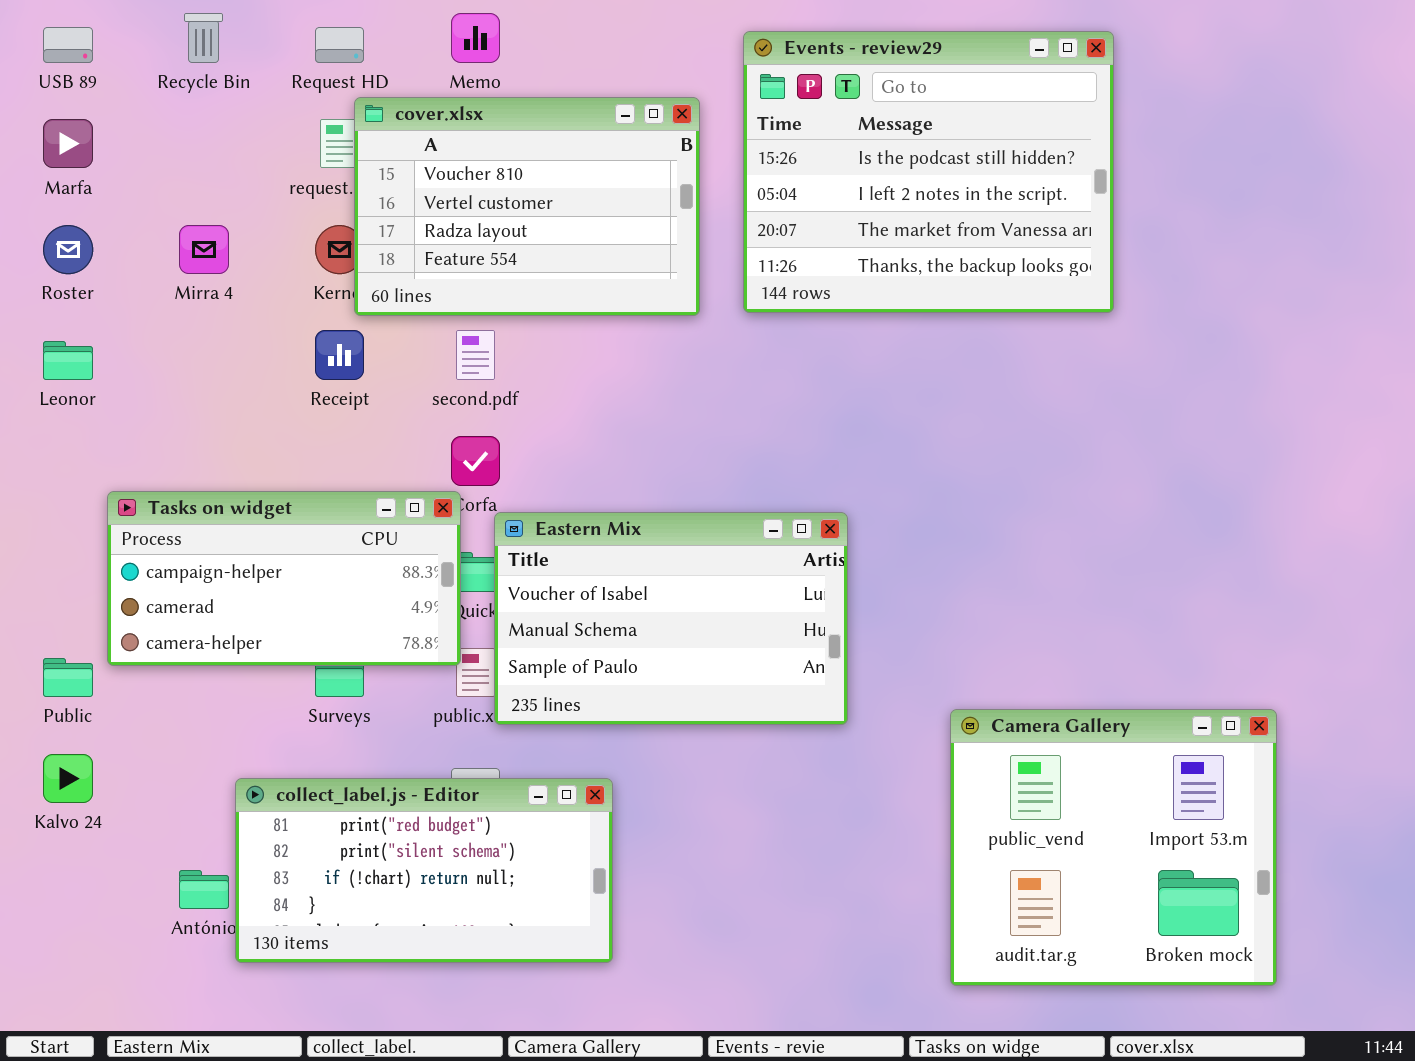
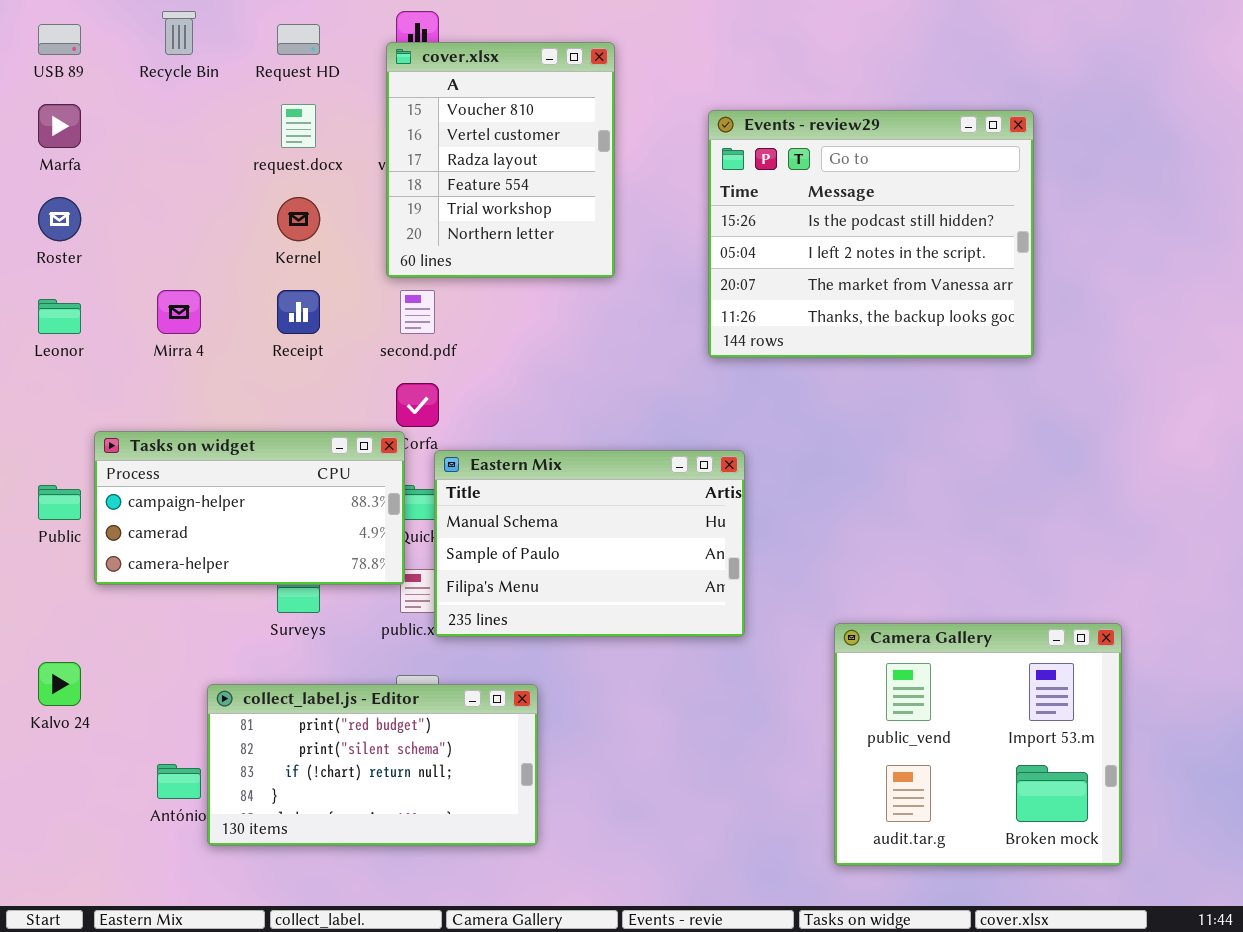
Events - review29: [743,31,1114,313] -> [708,110,1034,358], moved
cover.xlsx: [354,97,700,316] -> [386,42,615,278], resized
Mirra 4: [179,225,229,274] -> [157,290,201,334], moved
Eastern Mix: [494,512,848,725] -> [434,450,745,637], scrolled down 1 row
Public: [43,658,93,697] -> [38,485,81,520], moved

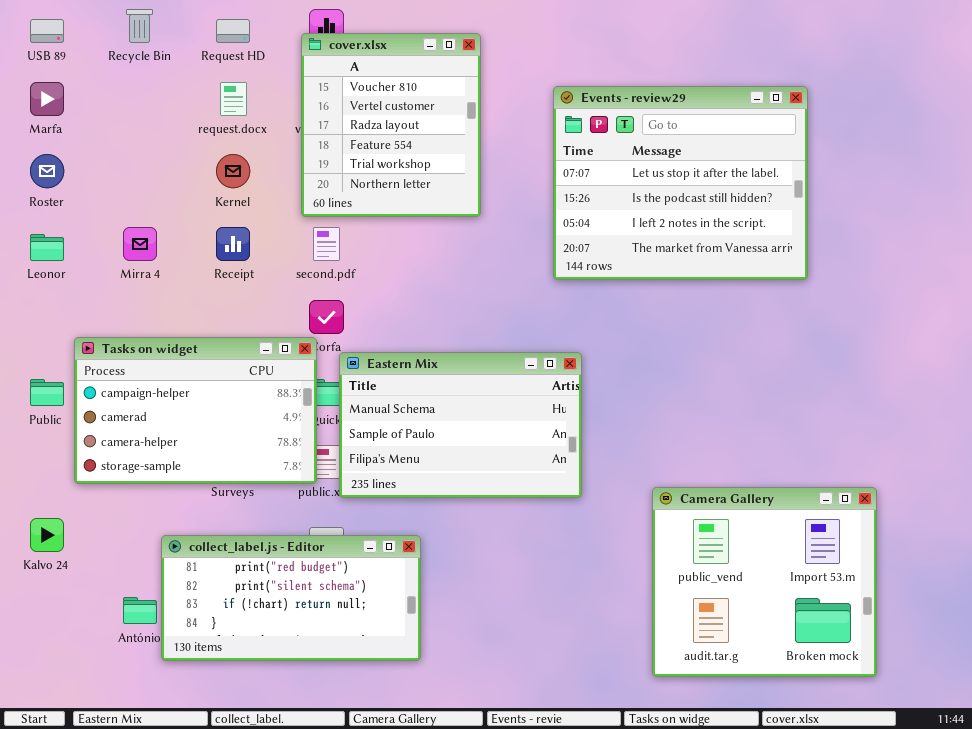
Events - review29: [708,110,1034,358] -> [553,86,808,280], scrolled up 1 row
Tasks on widget: [94,431,405,585] -> [74,337,317,484], resized

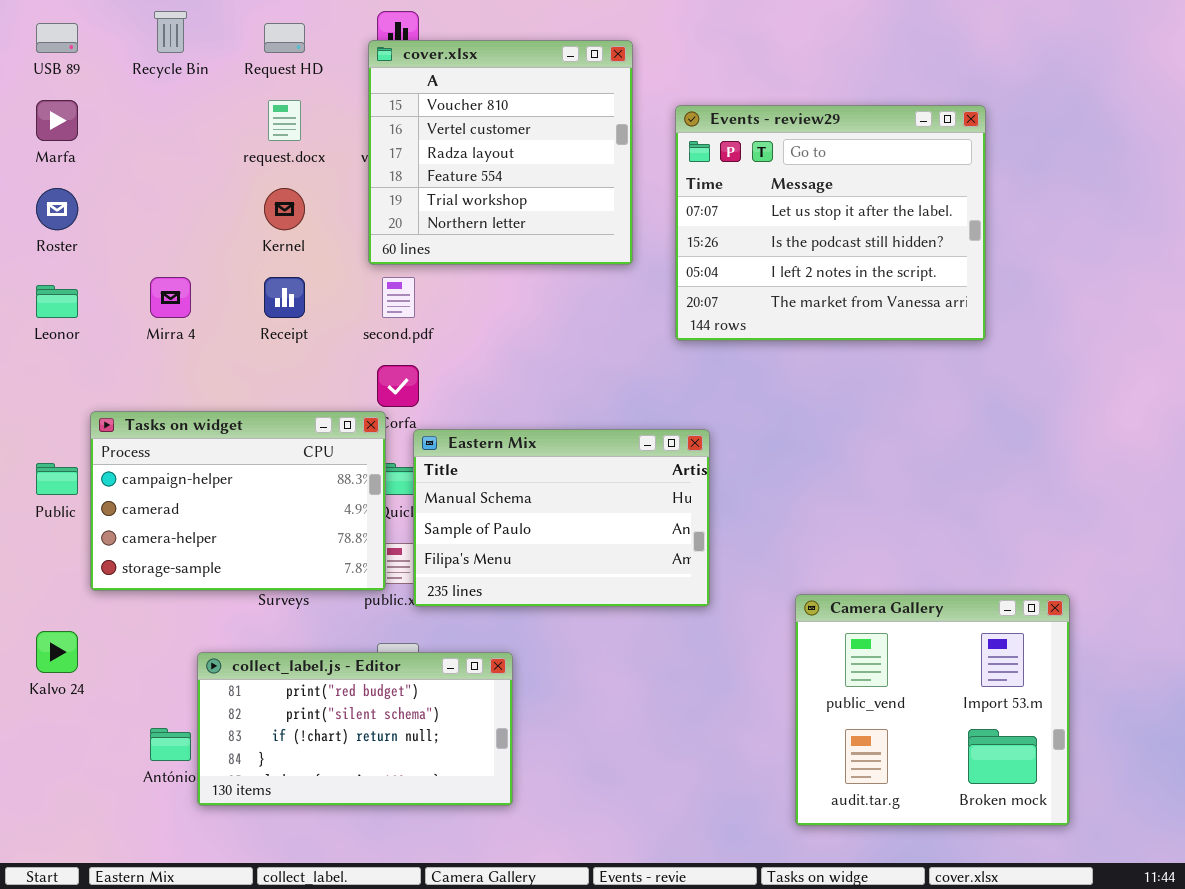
cover.xlsx: [301,33,481,217] -> [368,40,633,265], resized

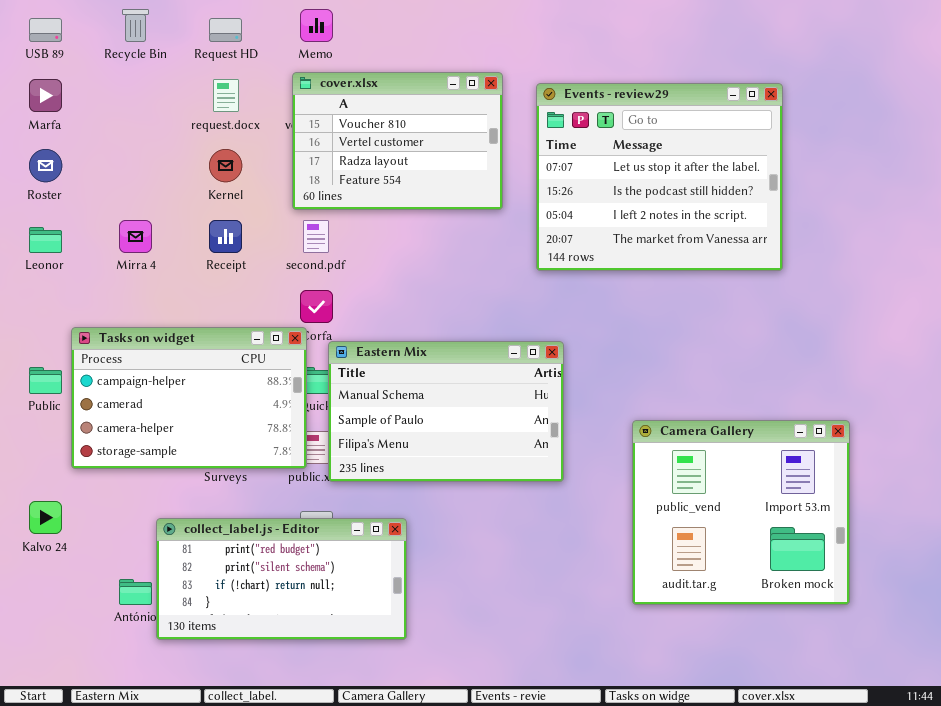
cover.xlsx: [368,40,633,265] -> [292,72,503,210], resized
Camera Gallery: [795,594,1070,826] -> [632,420,850,605], moved

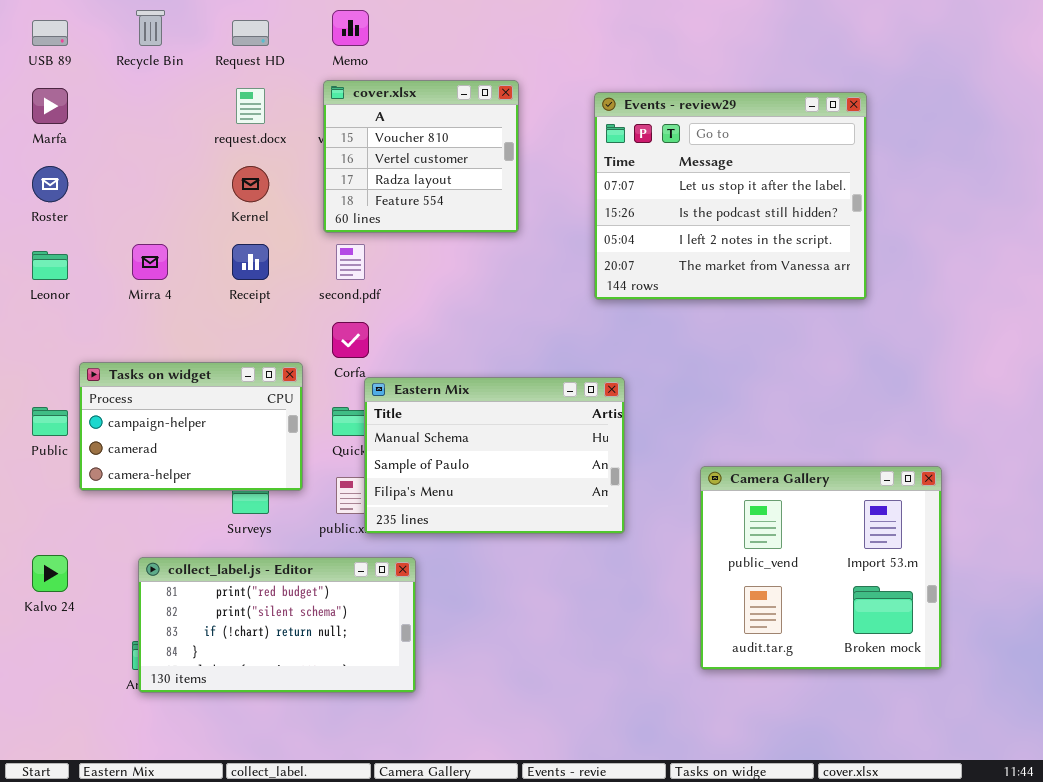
cover.xlsx: [292,72,503,210] -> [323,80,519,233], resized
Tasks on widget: [71,327,307,469] -> [79,362,303,491], resized
collect_label.js - Editor: [156,518,407,640] -> [138,557,416,693], moved

